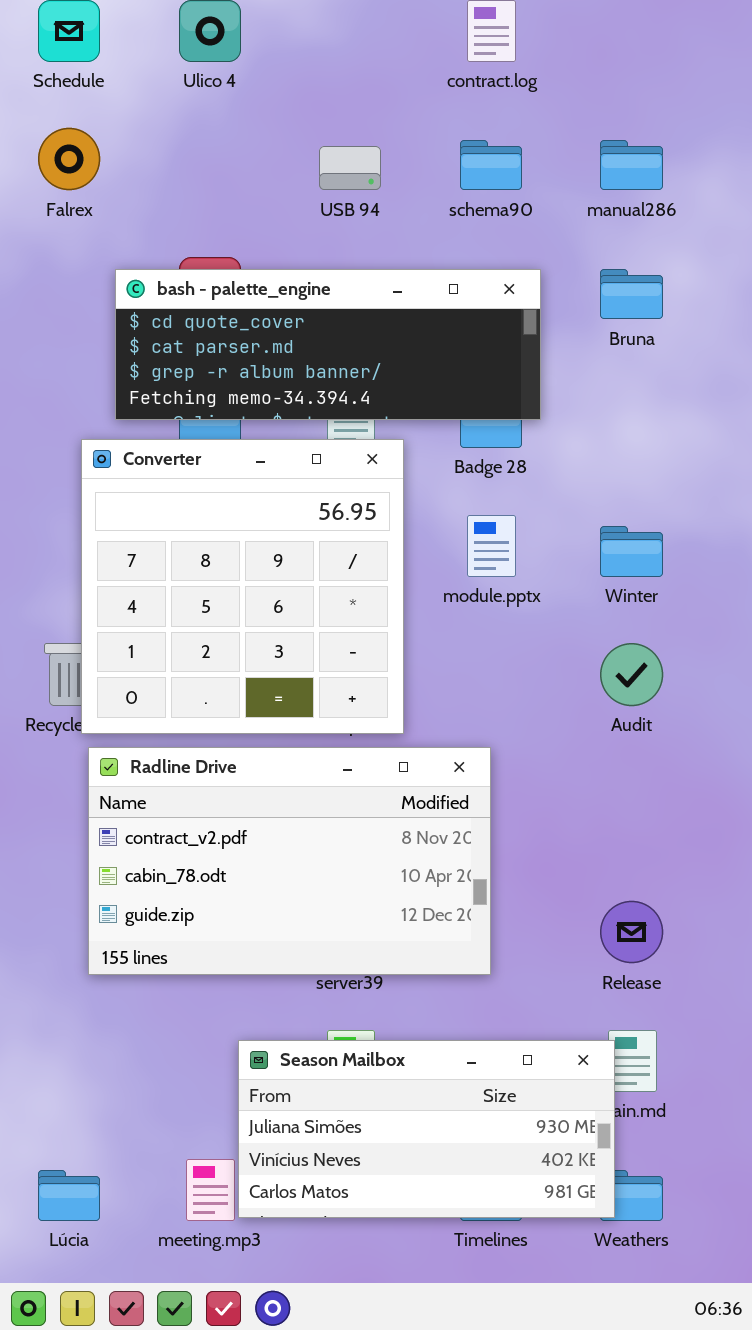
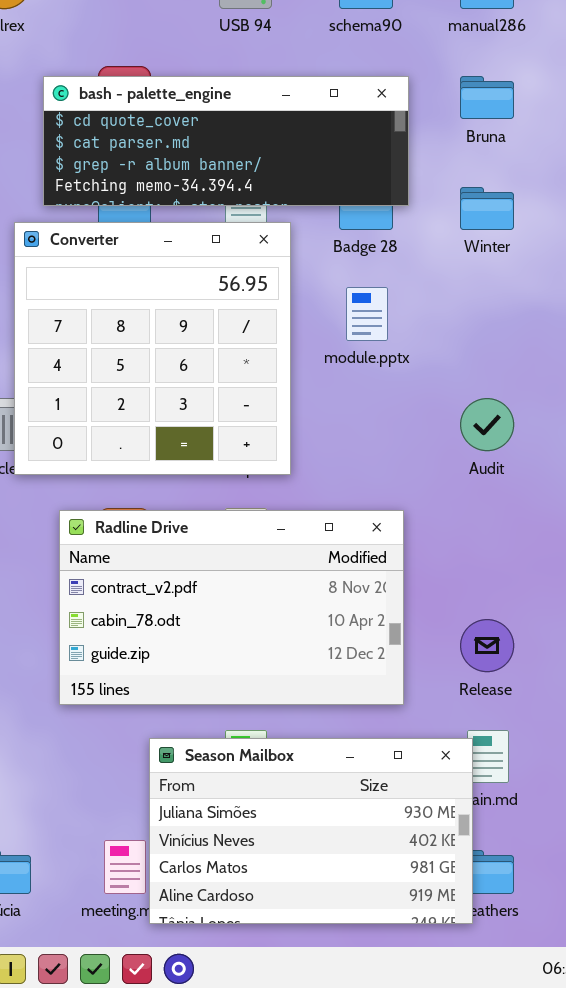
Winter: [600,526,663,577] -> [460,187,514,230], moved
Radline Drive: [88,747,491,975] -> [59,510,404,705], moved
Season Mailbox: [238,1040,615,1218] -> [149,738,473,924], resized

